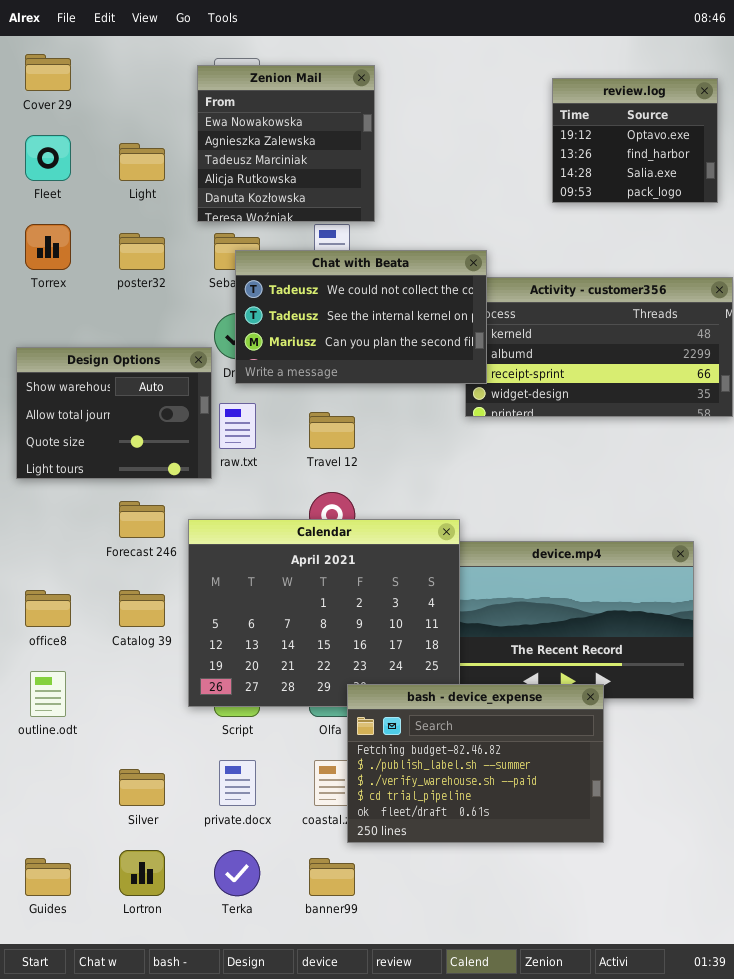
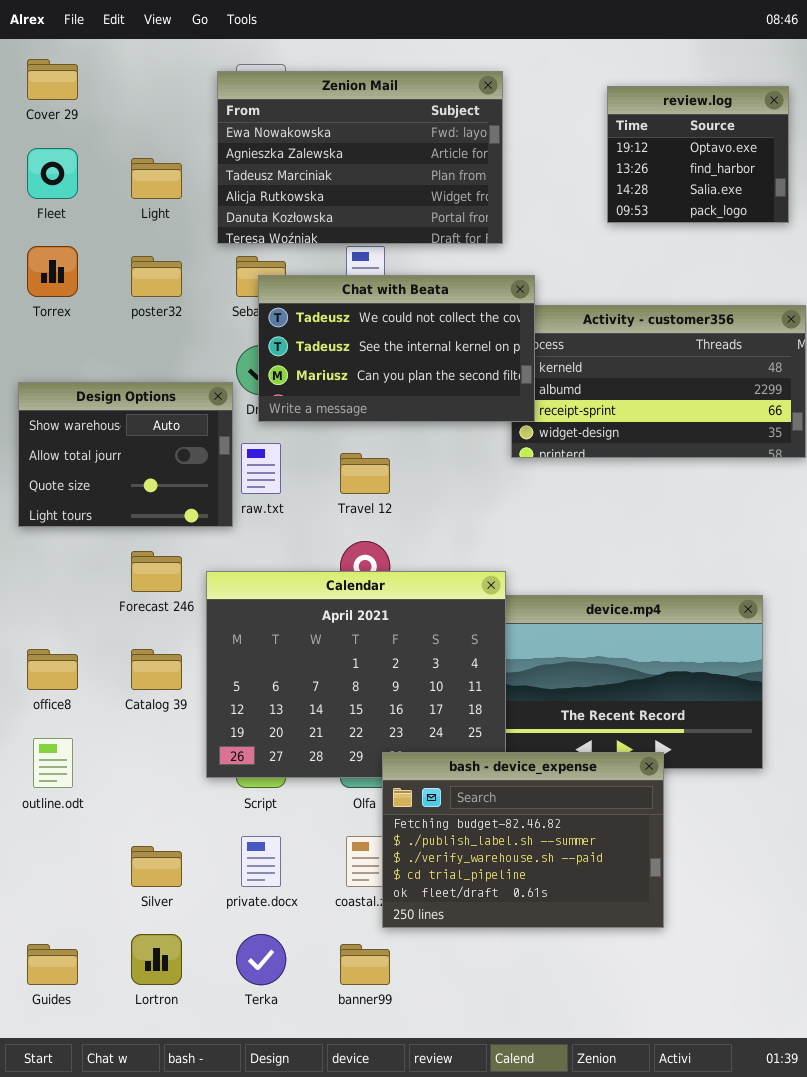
Zenion Mail: [197,65,375,222] -> [217,71,503,244], resized

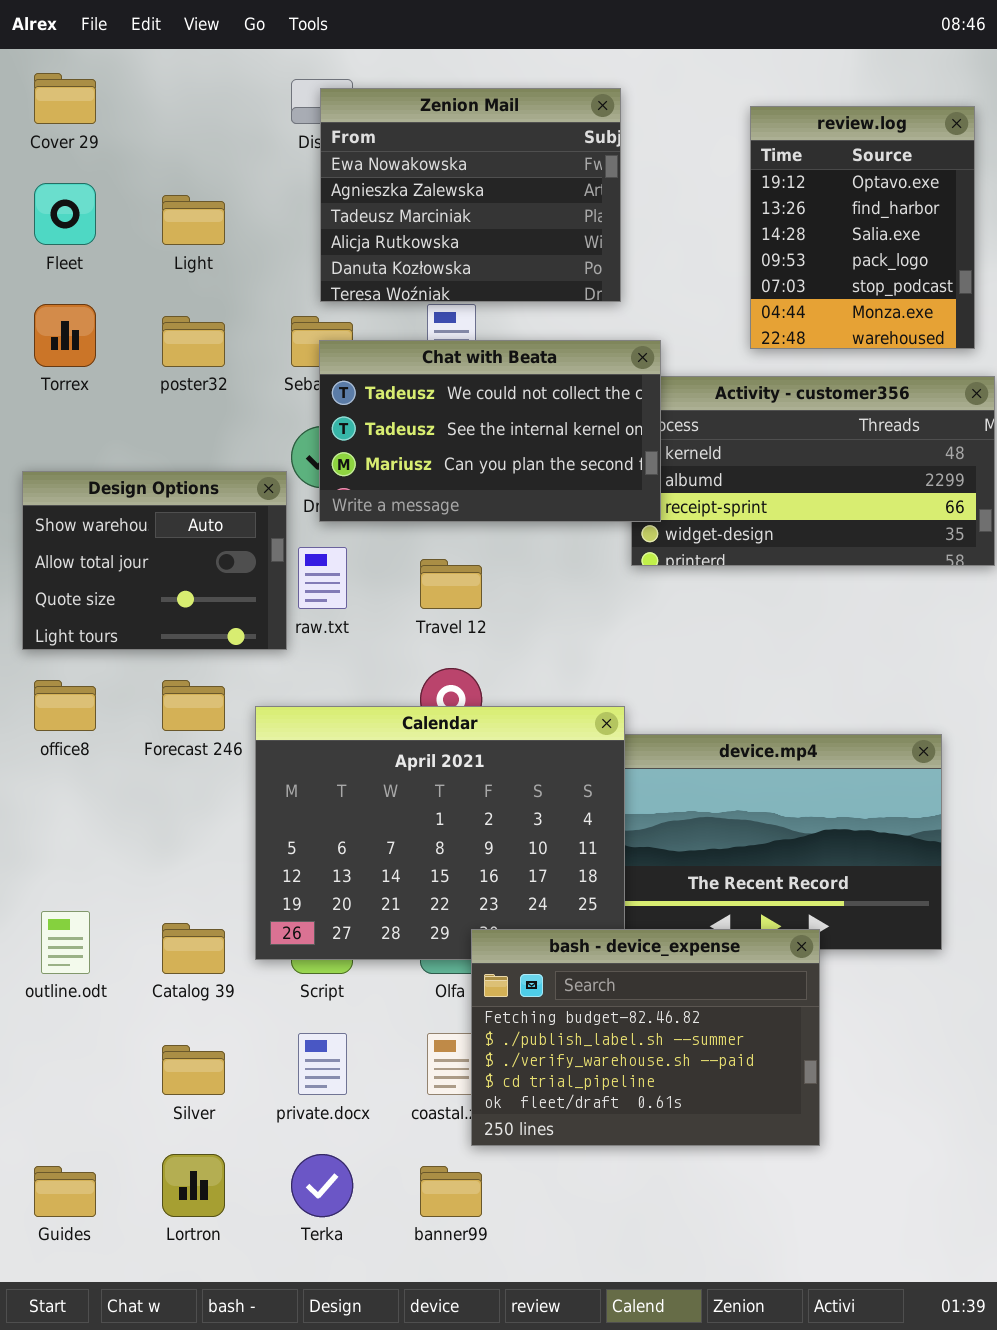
Zenion Mail: [217,71,503,244] -> [320,88,621,302], resized
review.log: [607,86,789,223] -> [750,106,975,349], resized
office8: [27,649,78,690] -> [34,680,96,731], moved
Catalog 39: [131,649,182,690] -> [162,923,225,974], moved

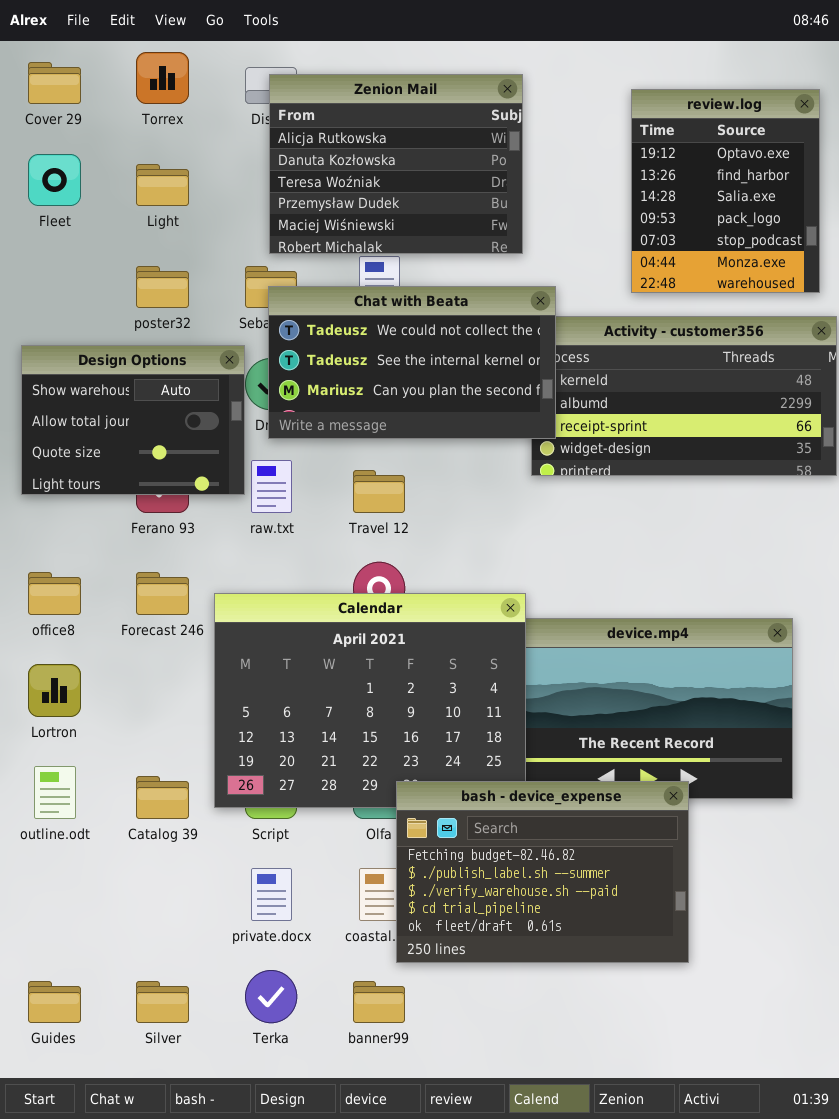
Zenion Mail: [320,88,621,302] -> [269,74,523,254], scrolled down 3 rows
Torrex: [34,304,96,367] -> [136,52,189,104], moved
Design Options: [22,471,287,650] -> [21,345,245,495], moved
Silver: [162,1045,225,1095] -> [136,981,189,1023], moved
Lortron: [162,1154,225,1217] -> [28,664,81,717], moved

